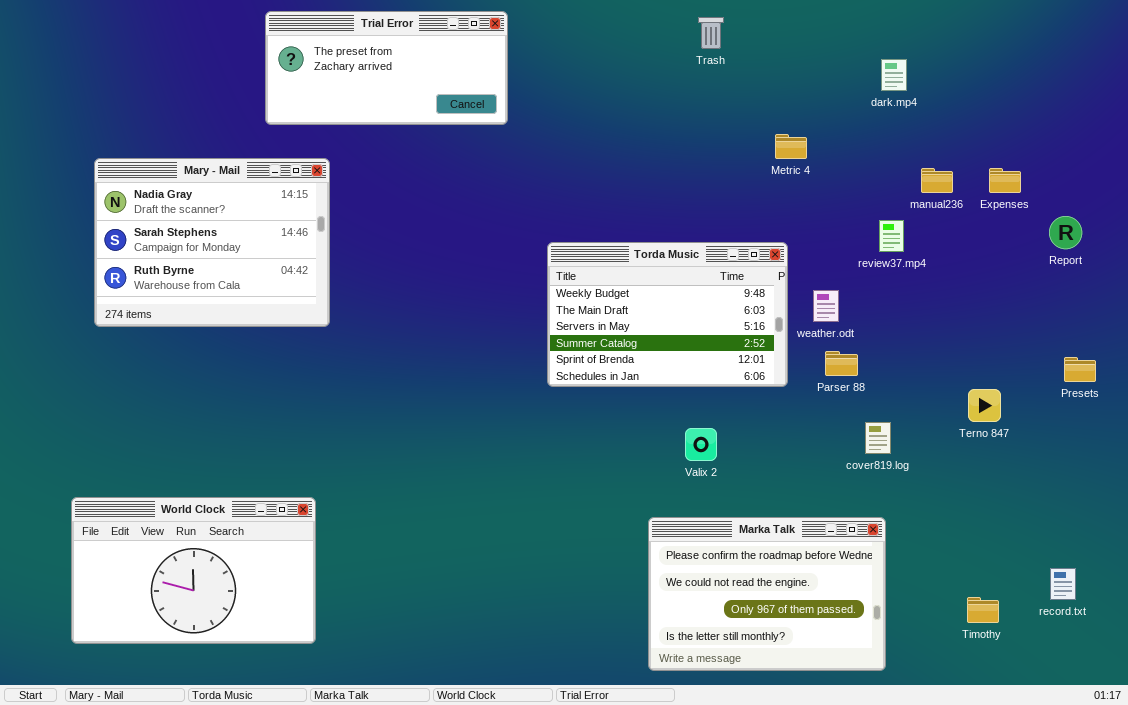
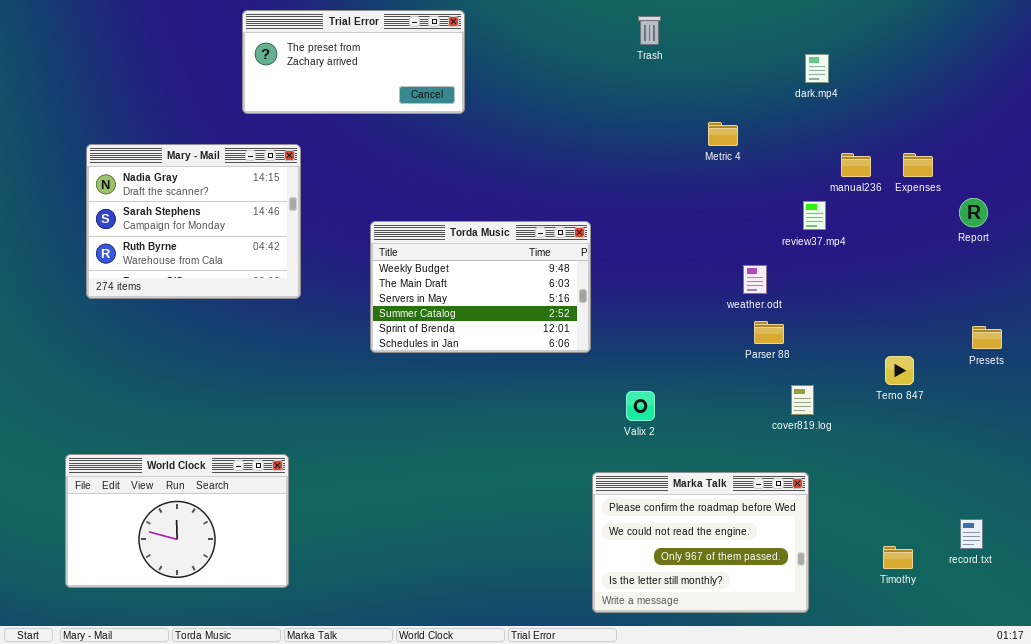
Torda Music: [547,242,788,387] -> [370,221,591,353], moved

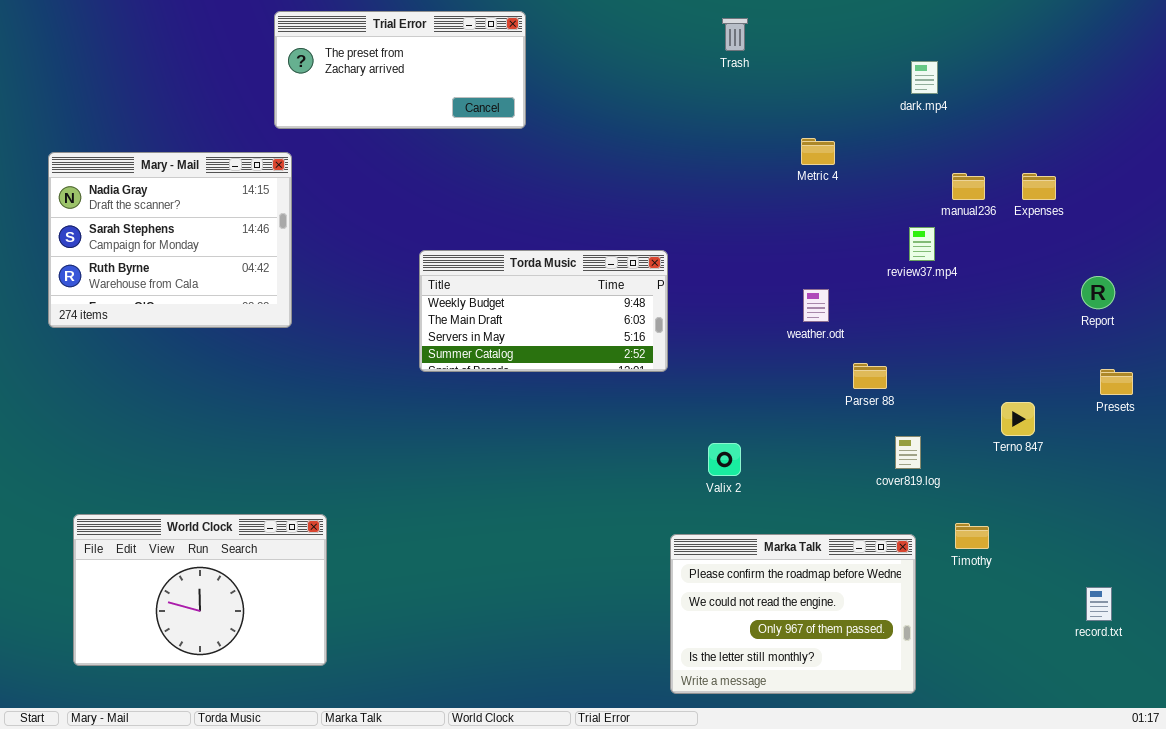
Mary - Mail: [86,144,301,299] -> [48,152,292,328], moved
Report: [959,198,988,227] -> [1081,276,1115,309], moved
Torda Music: [370,221,591,353] -> [419,250,668,372], resized
weather.odt: [743,265,767,294] -> [803,289,829,322], moved
Timothy: [883,546,913,569] -> [955,523,989,549], moved

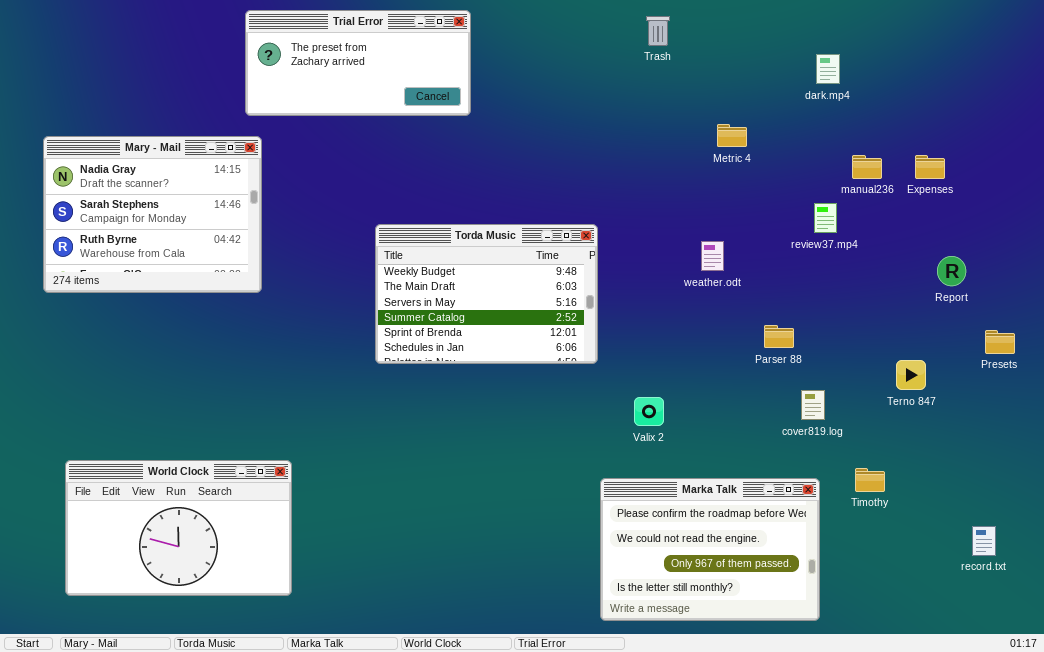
Torda Music: [419,250,668,372] -> [375,224,598,364], resized
Report: [1081,276,1115,309] -> [937,256,966,286], moved
weather.odt: [803,289,829,322] -> [701,241,724,271], moved

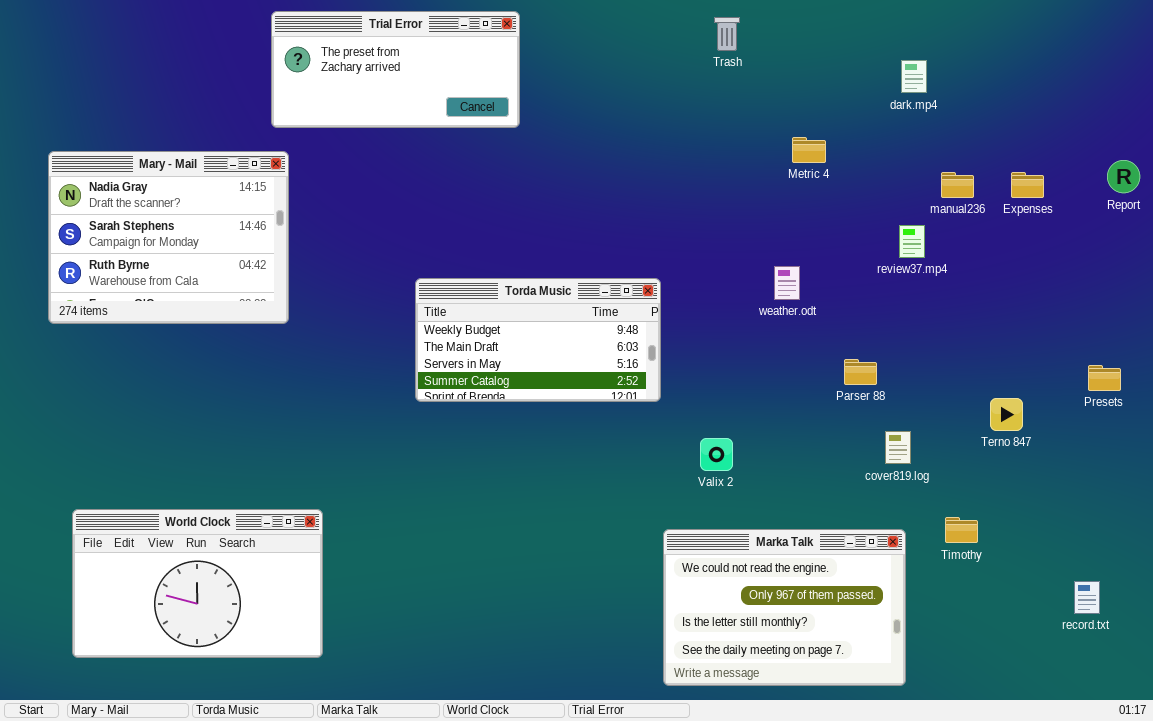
Torda Music: [375,224,598,364] -> [415,278,661,402], resized
Report: [937,256,966,286] -> [1107,160,1140,193], moved
Marka Talk: [600,478,820,621] -> [663,529,906,686], scrolled down 1 row

